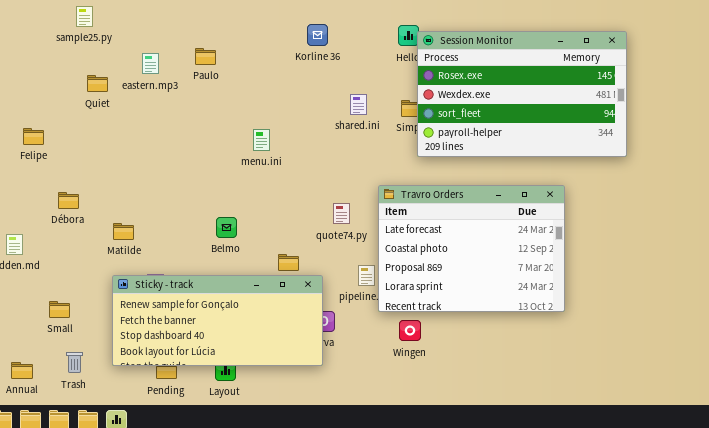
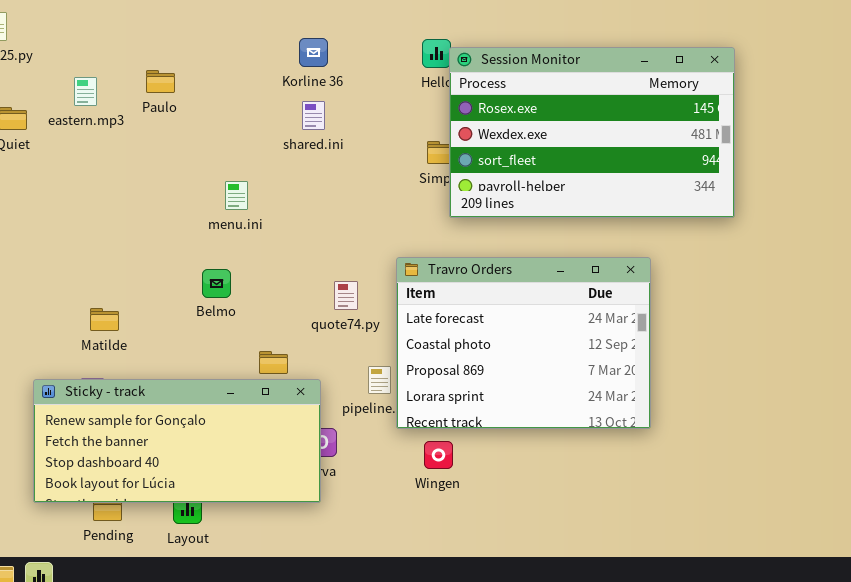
shared.ini: [350,94,367,115] -> [302,101,325,130], moved
Belmo: [216,217,237,238] -> [202,269,231,298], moved
Matilde: [113,223,134,240] -> [90,308,119,331], moved

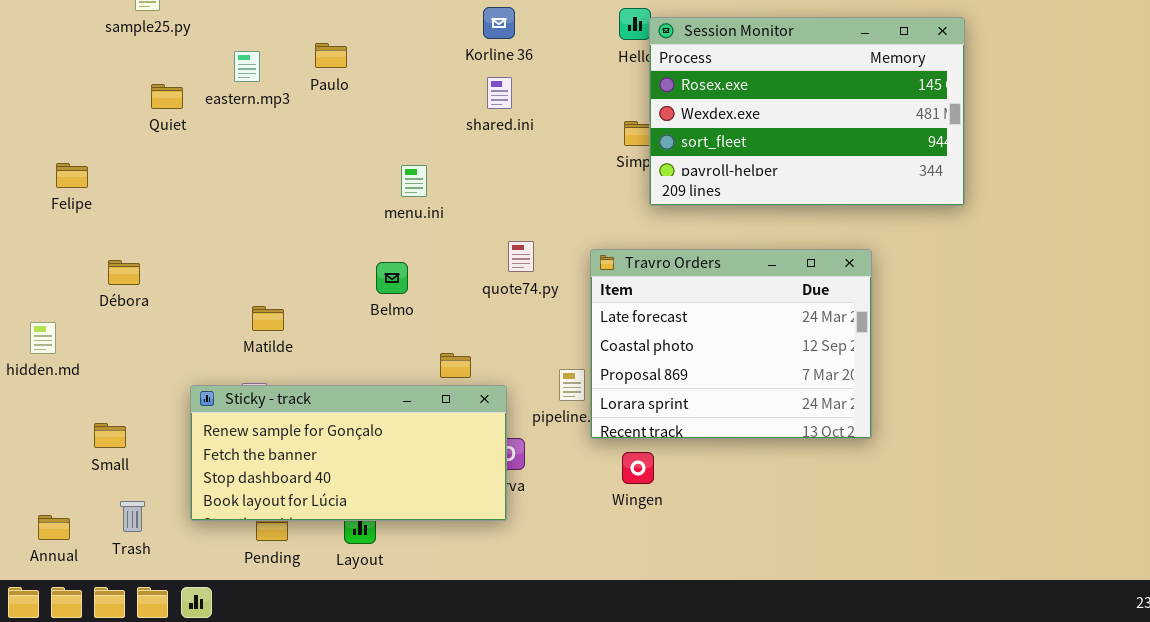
quote74.py: [334,281,358,310] -> [508,241,534,272], moved

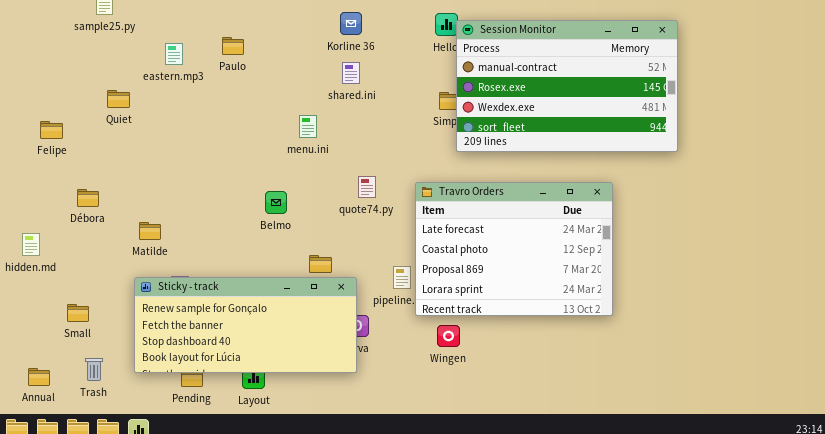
Session Monitor: [649,17,965,206] -> [456,20,678,152], scrolled up 1 row
Quiet: [151,84,183,109] -> [107,90,130,108], moved
menu.ini: [401,165,427,197] -> [299,115,317,138], moved
Matilde: [252,306,284,331] -> [139,222,161,240], moved

